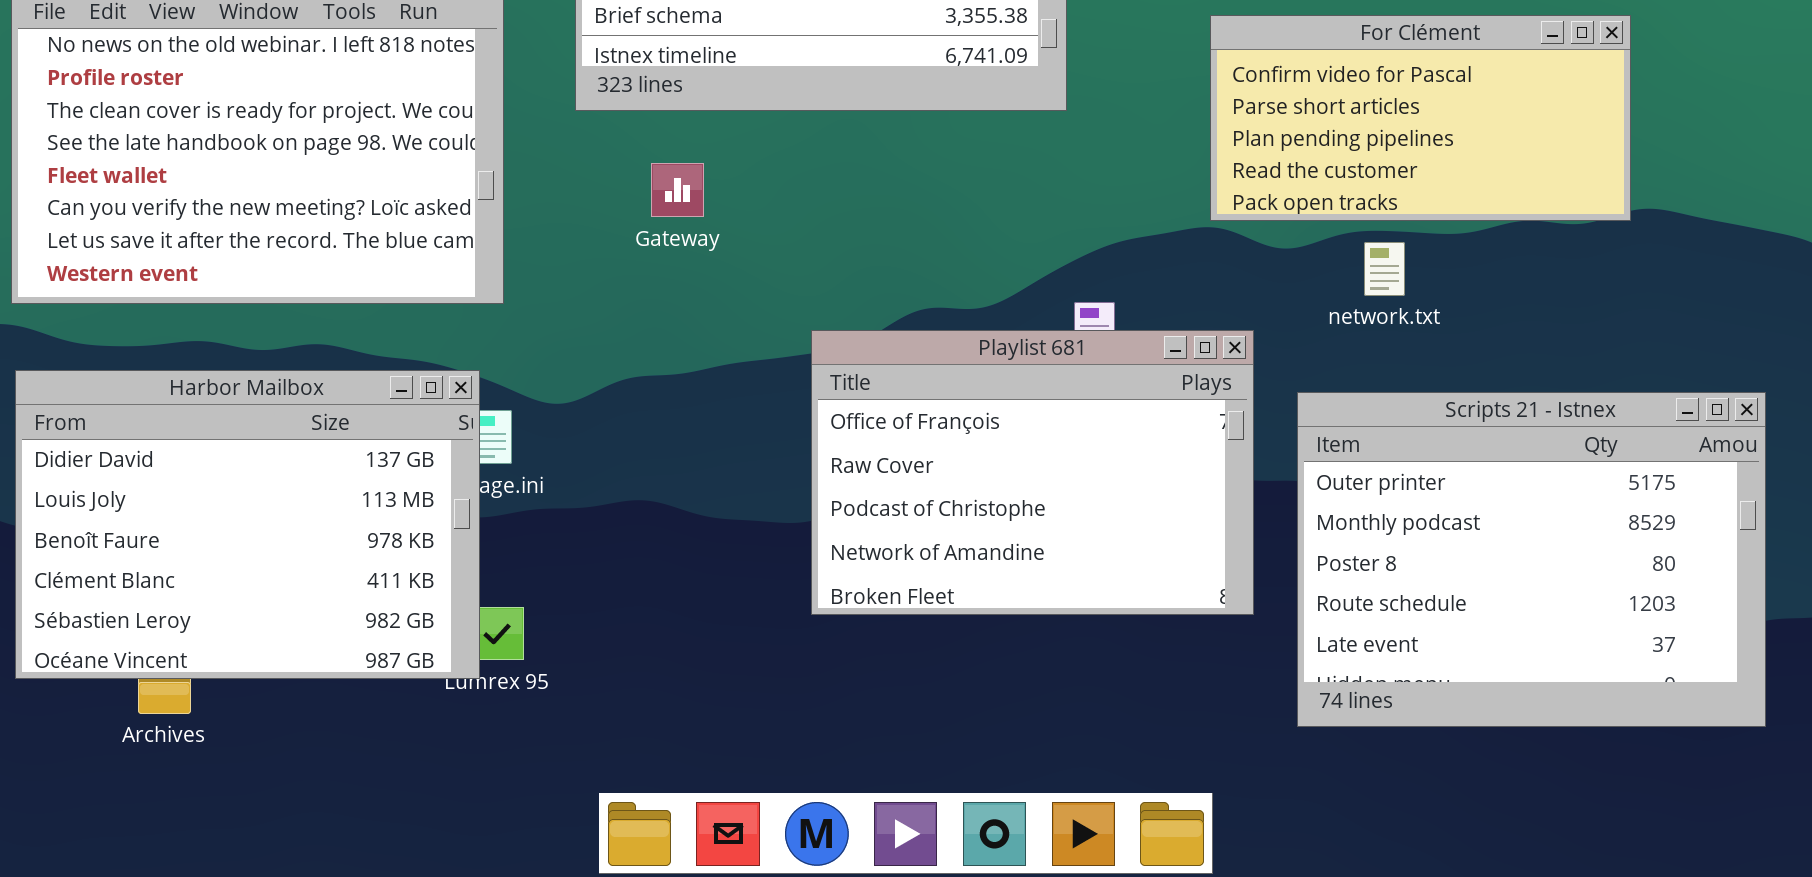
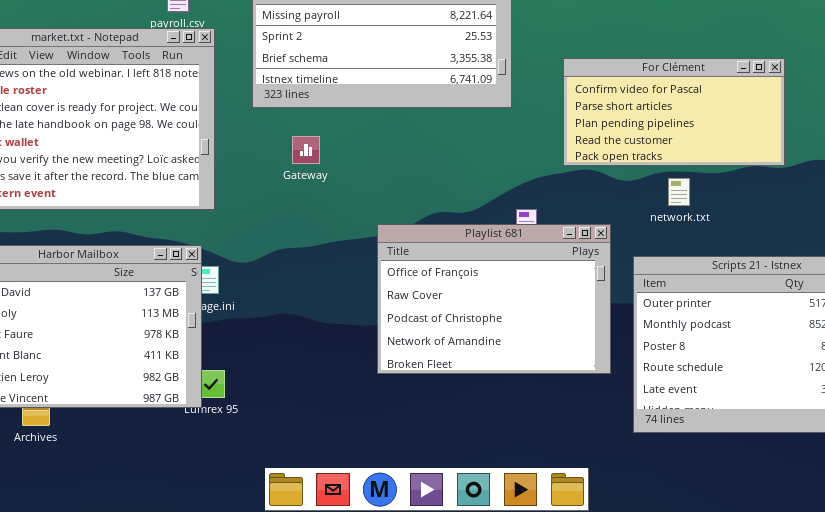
For Clément: [1210,15,1631,221] -> [563,58,785,166], moved

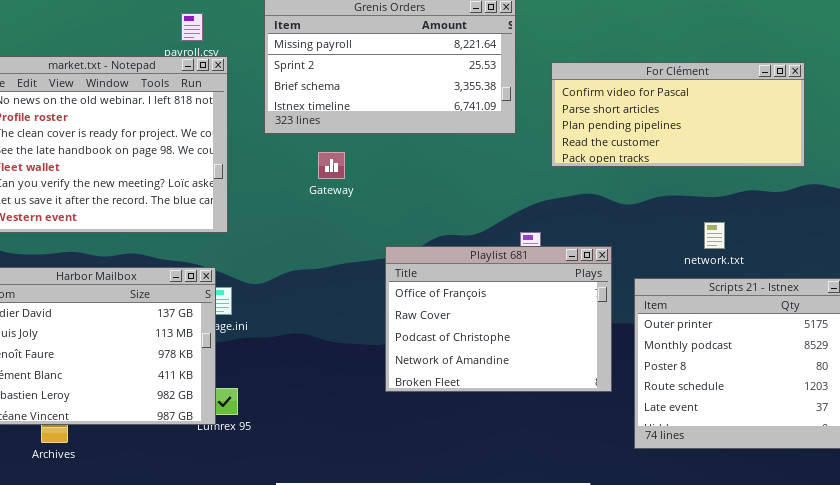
For Clément: [563,58,785,166] -> [551,62,805,167], moved, resized
Gateway: [292,136,320,164] -> [318,152,345,179], moved
network.txt: [668,178,690,206] -> [704,222,725,249], moved

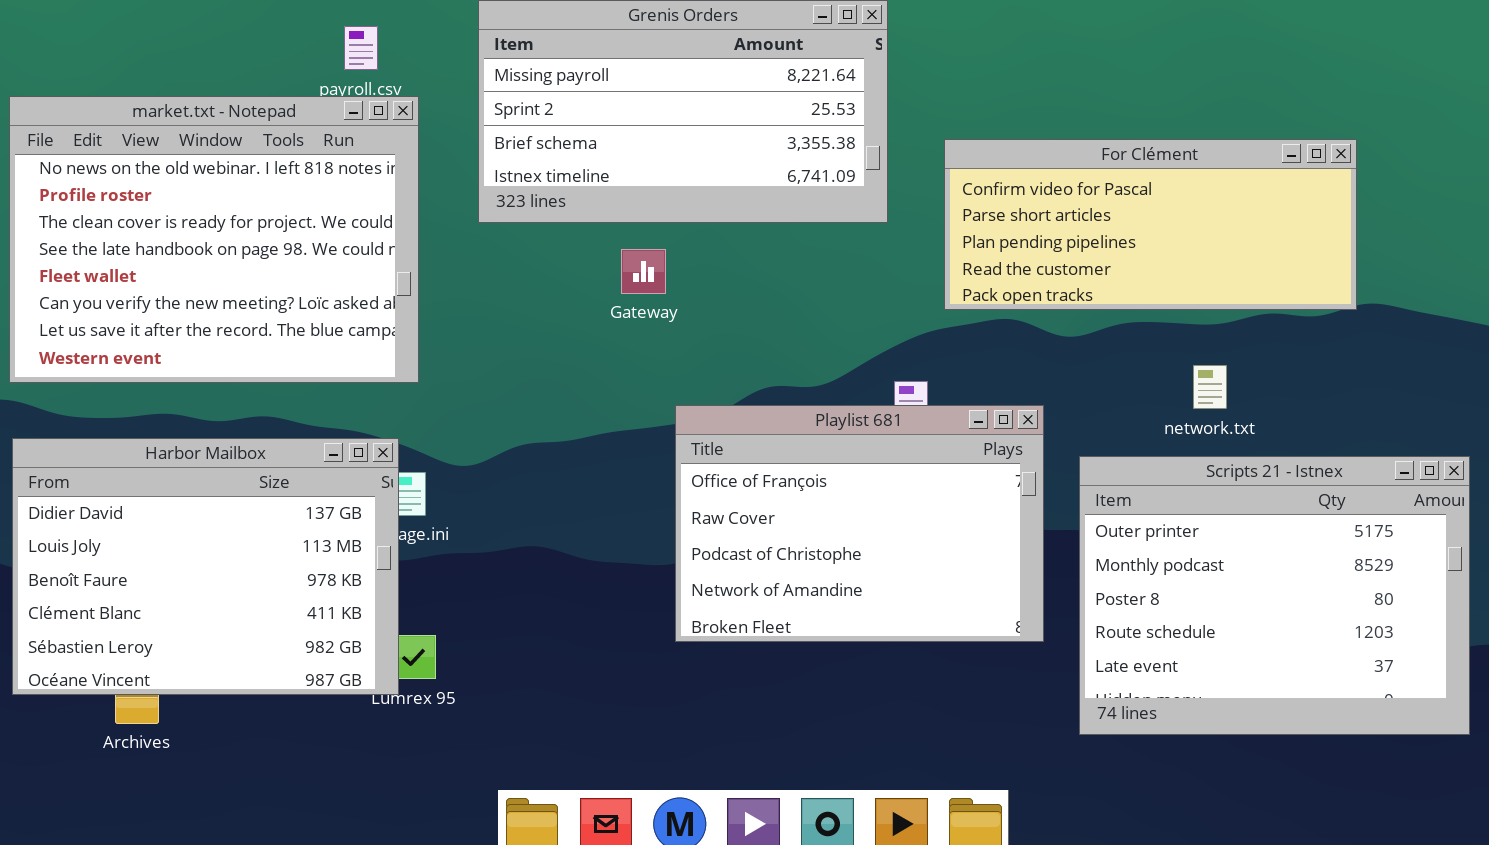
For Clément: [551,62,805,167] -> [944,139,1357,310], moved
Gateway: [318,152,345,179] -> [621,249,666,294], moved

